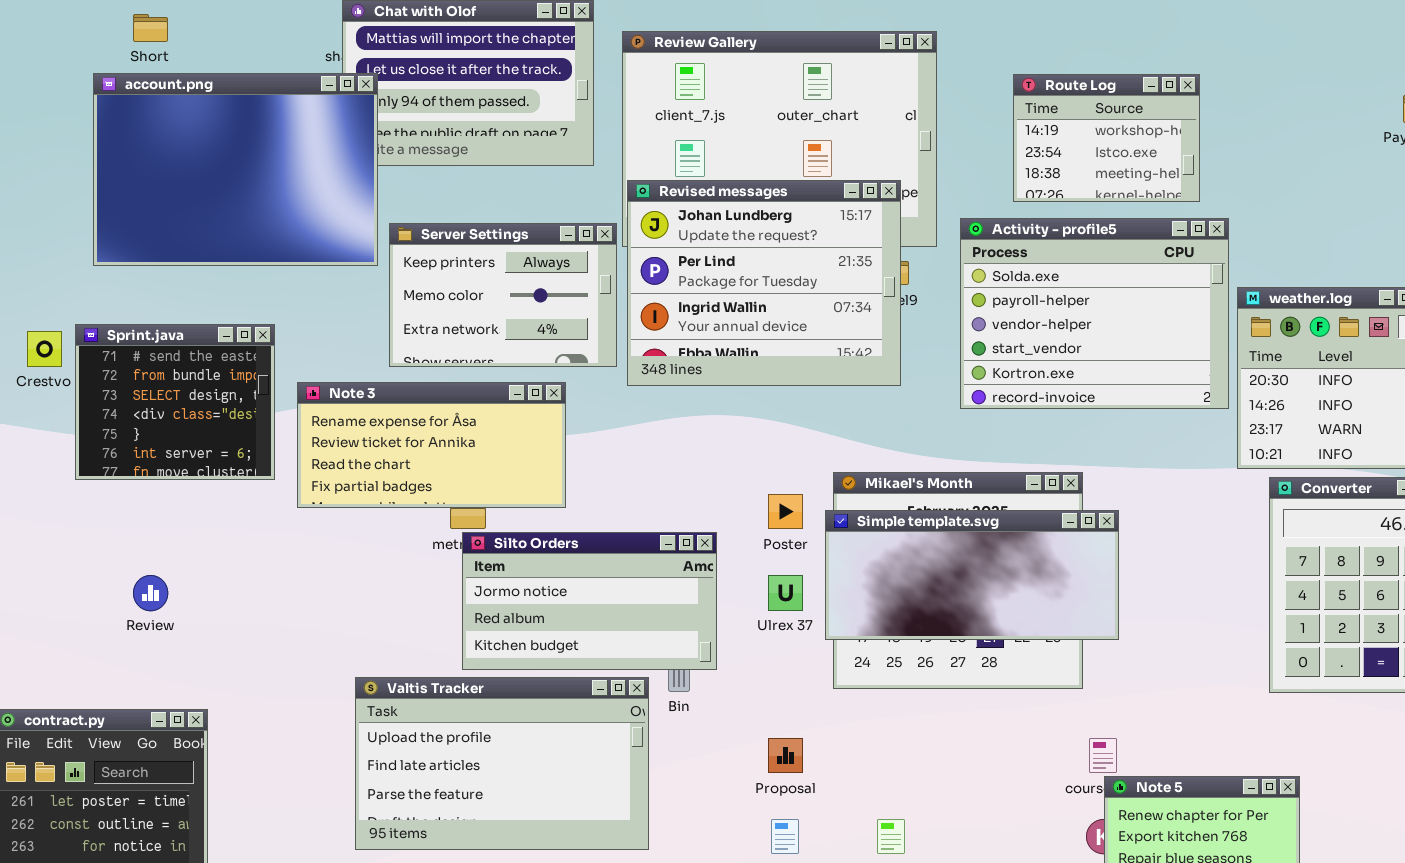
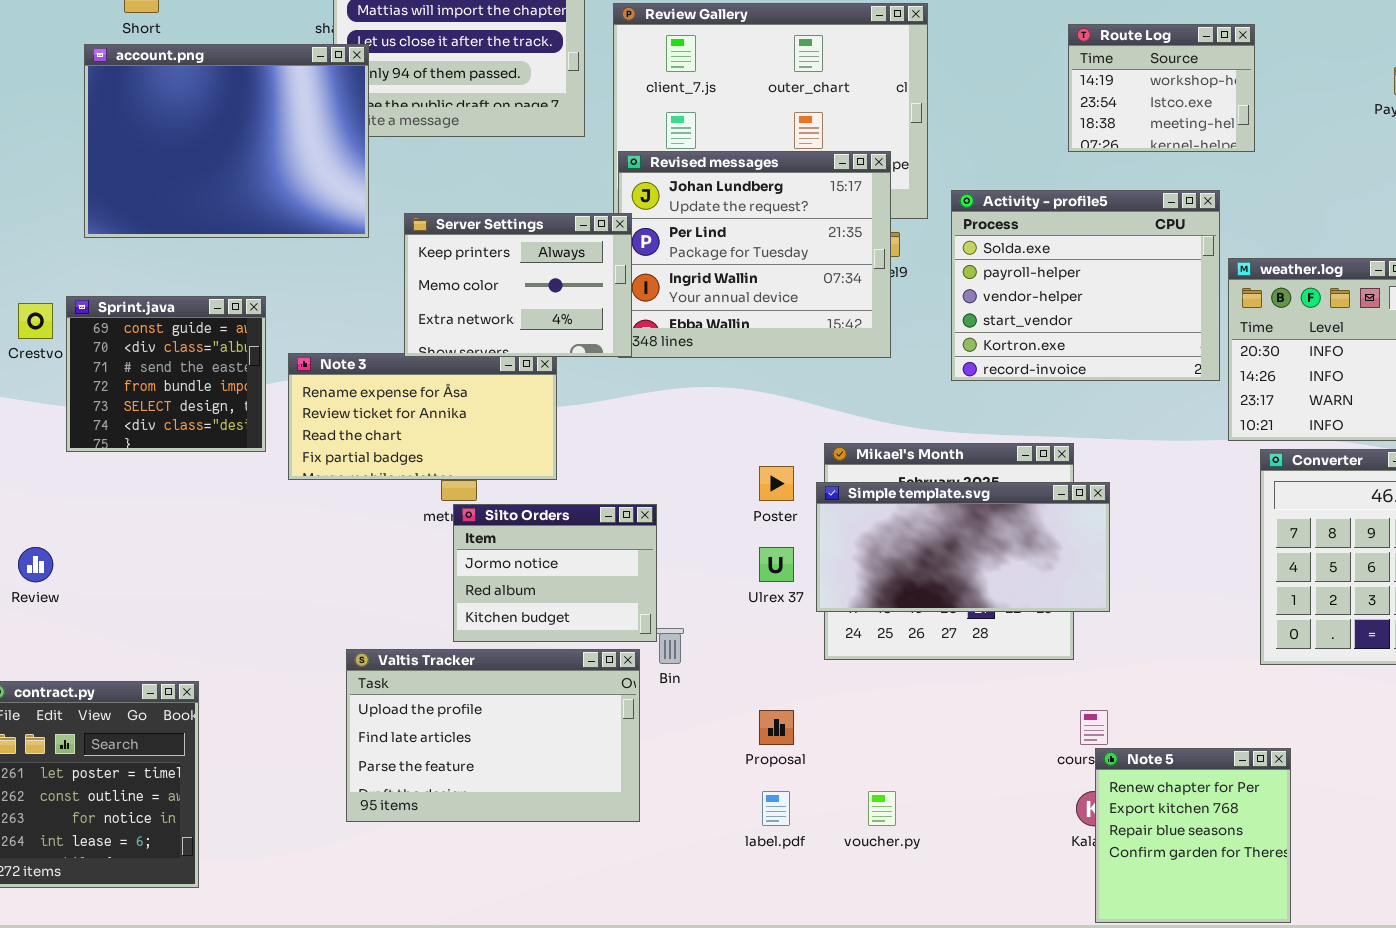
Route Log: [1013,74,1200,202] -> [1068,24,1255,152], moved
Server Settings: [389,223,617,367] -> [404,213,632,357], moved
Sprint.java: [75,324,275,480] -> [66,296,266,452], scrolled up 2 rows
Silto Orders: [462,532,717,670] -> [453,504,657,642], resized
Review: [133,575,168,611] -> [18,547,53,582], moved

